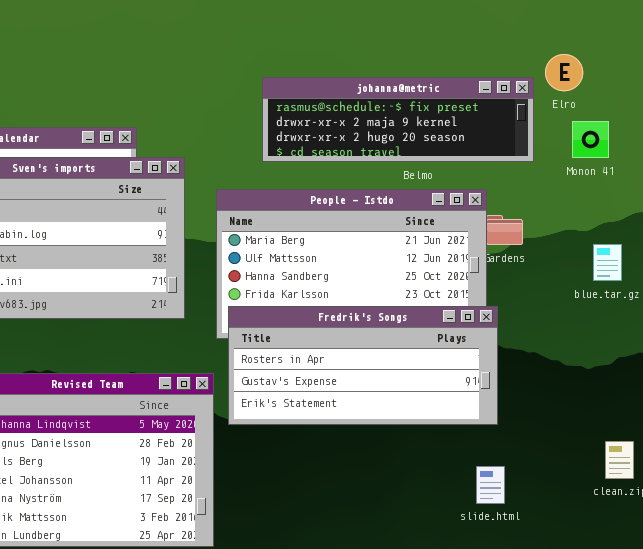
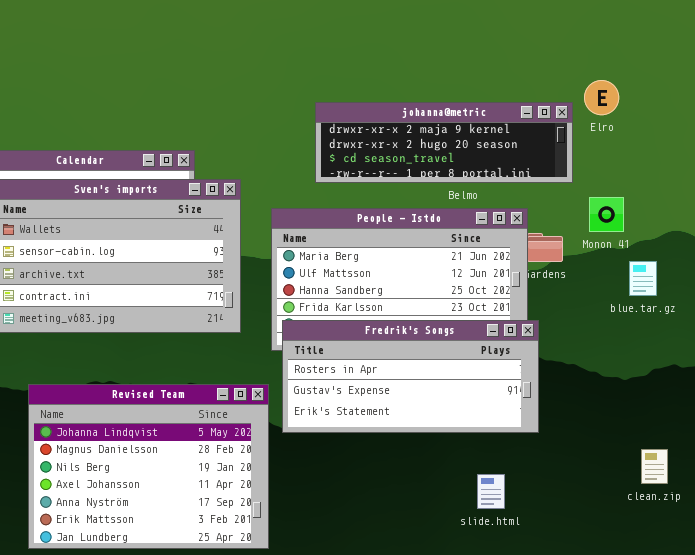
johanna@metric: [262,77,534,162] -> [315,102,573,183], scrolled down 1 row
Monon 41: [572,121,609,158] -> [589,197,624,232], moved
slide.html: [476,466,505,504] -> [477,474,505,509], moved

